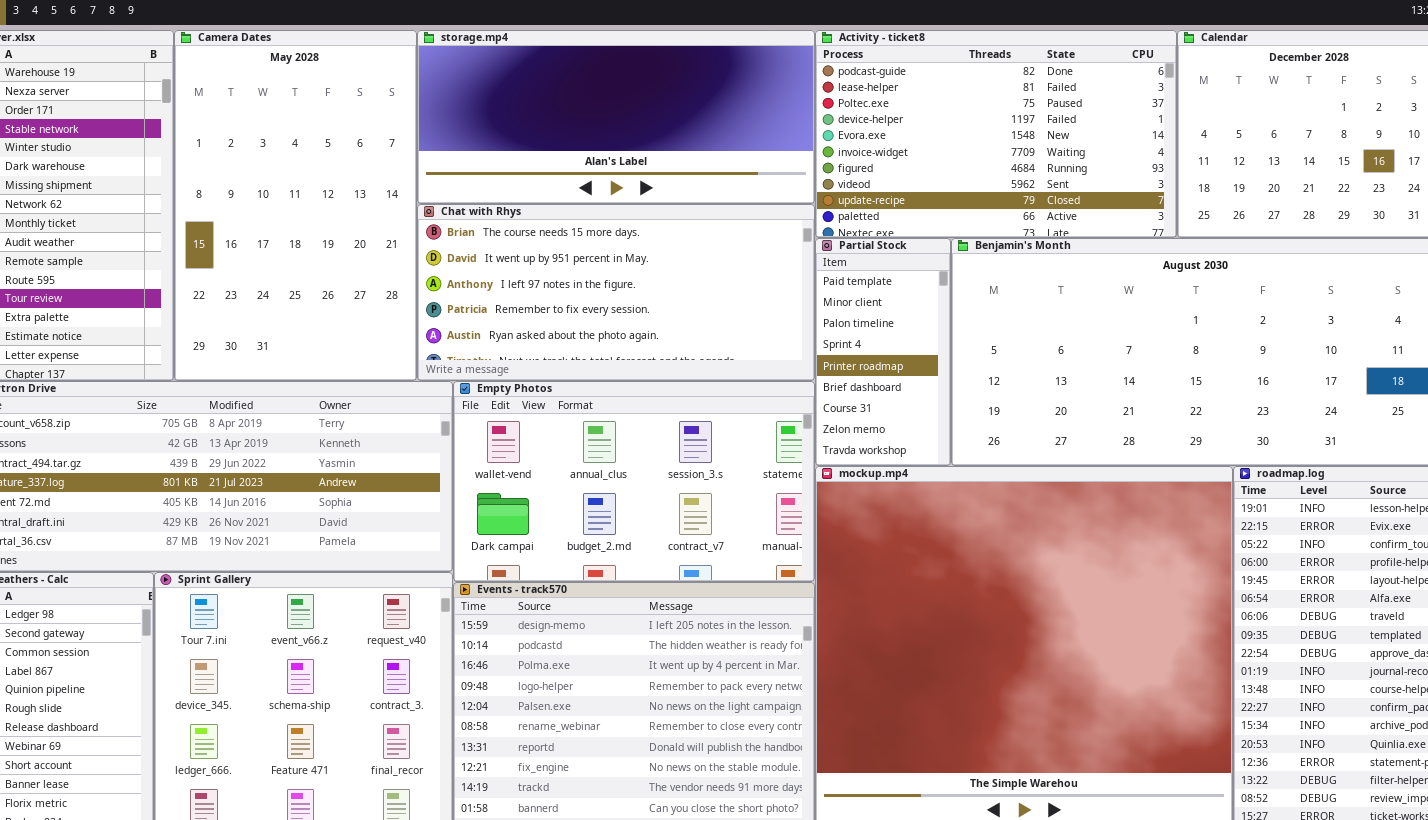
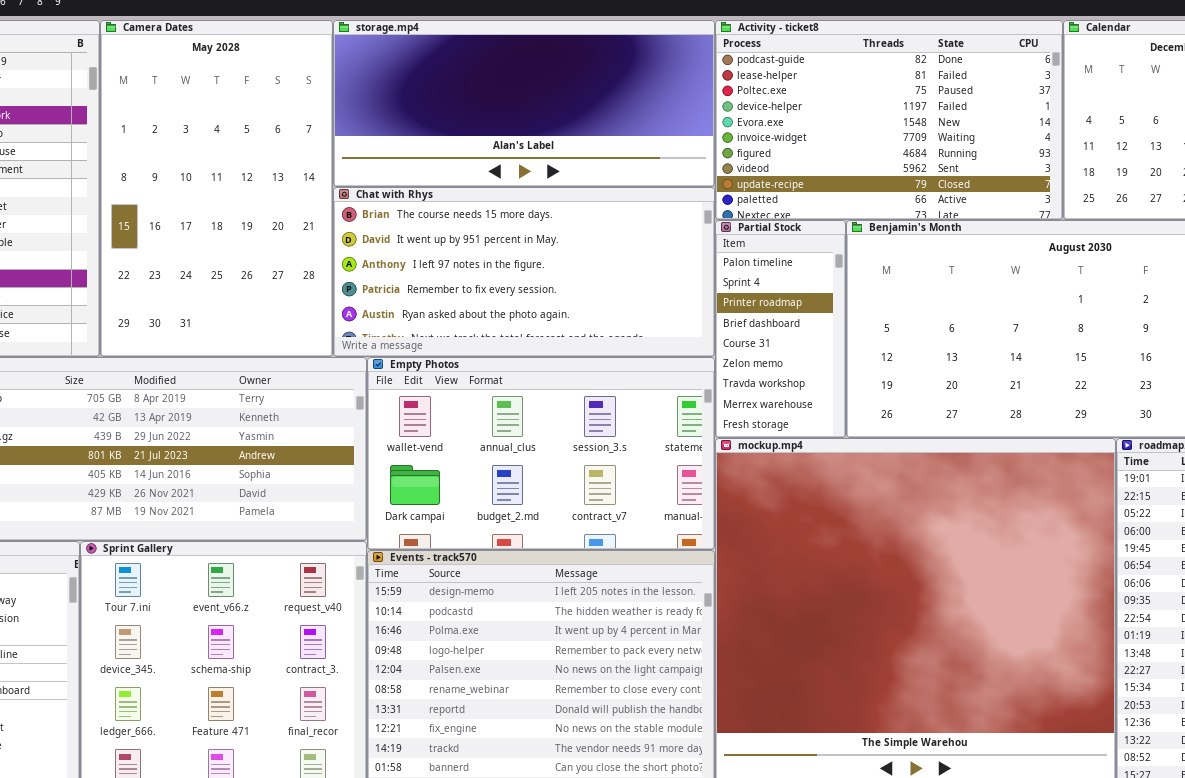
Partial Stock: [815,238,951,466] -> [715,220,846,438], scrolled down 2 rows

